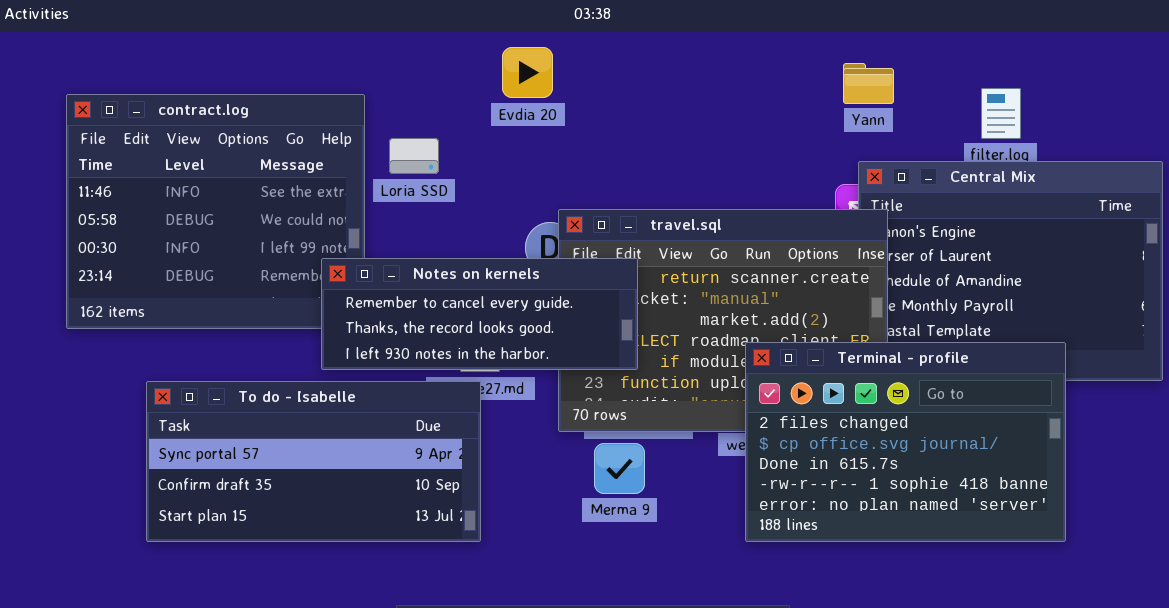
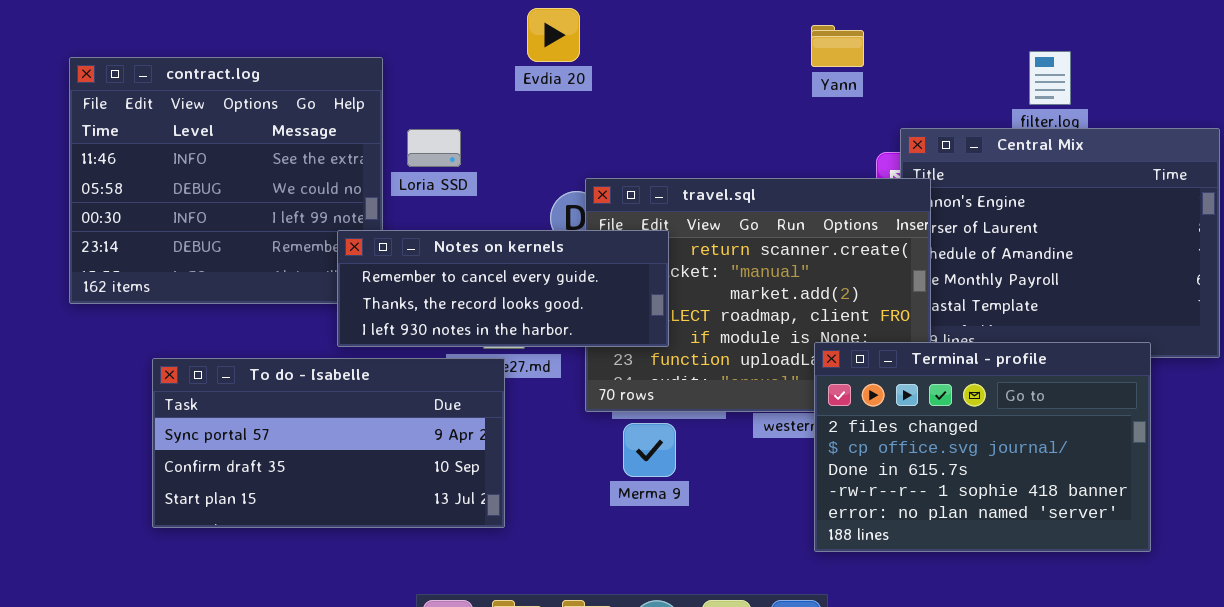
Yann: [843,63,894,104] -> [811,25,864,67], moved
Loria SSD: [389,138,439,174] -> [407,129,461,167], moved
Terminal - profile: [745,342,1066,542] -> [814,342,1151,552], moved

